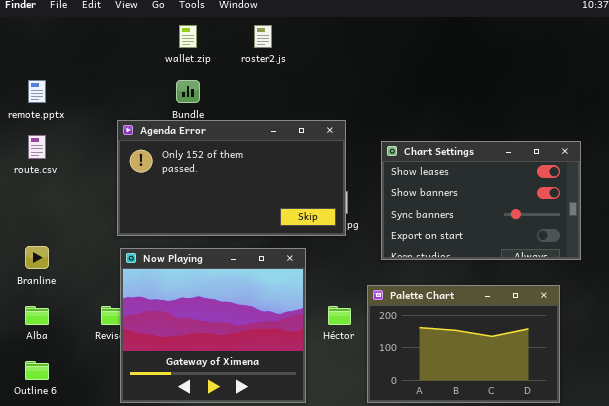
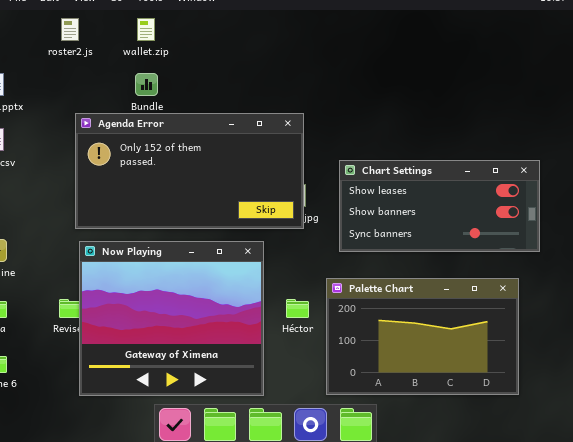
roster2.js: [254,25,272,48] -> [61,18,79,41], moved
Chart Settings: [381,141,581,260] -> [339,160,540,252], resized

